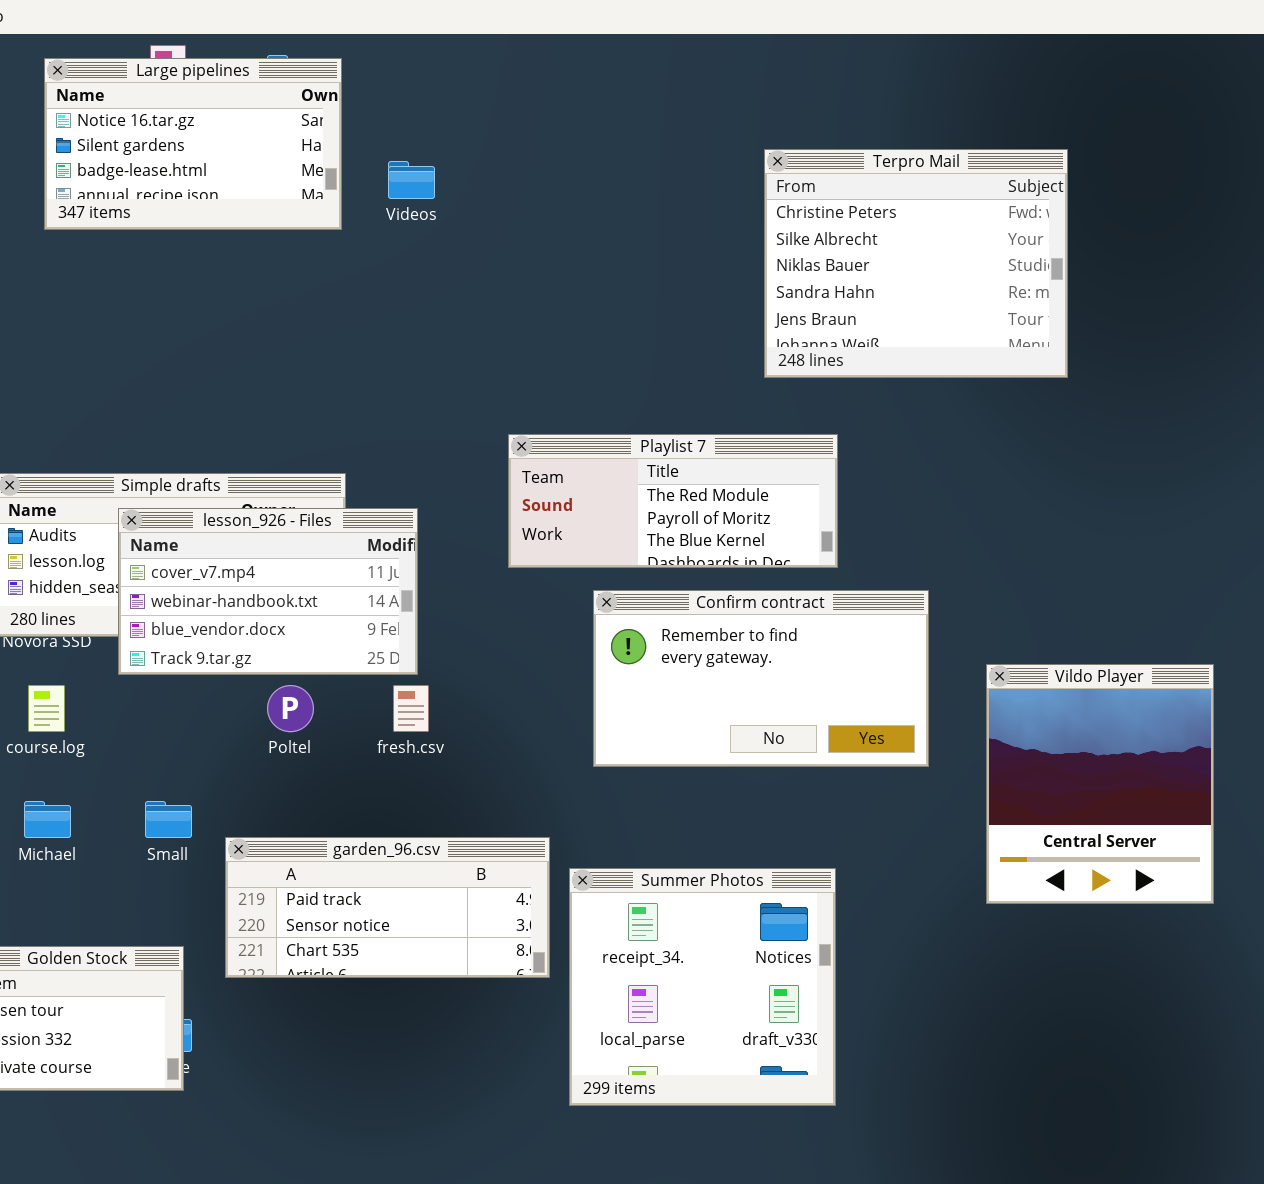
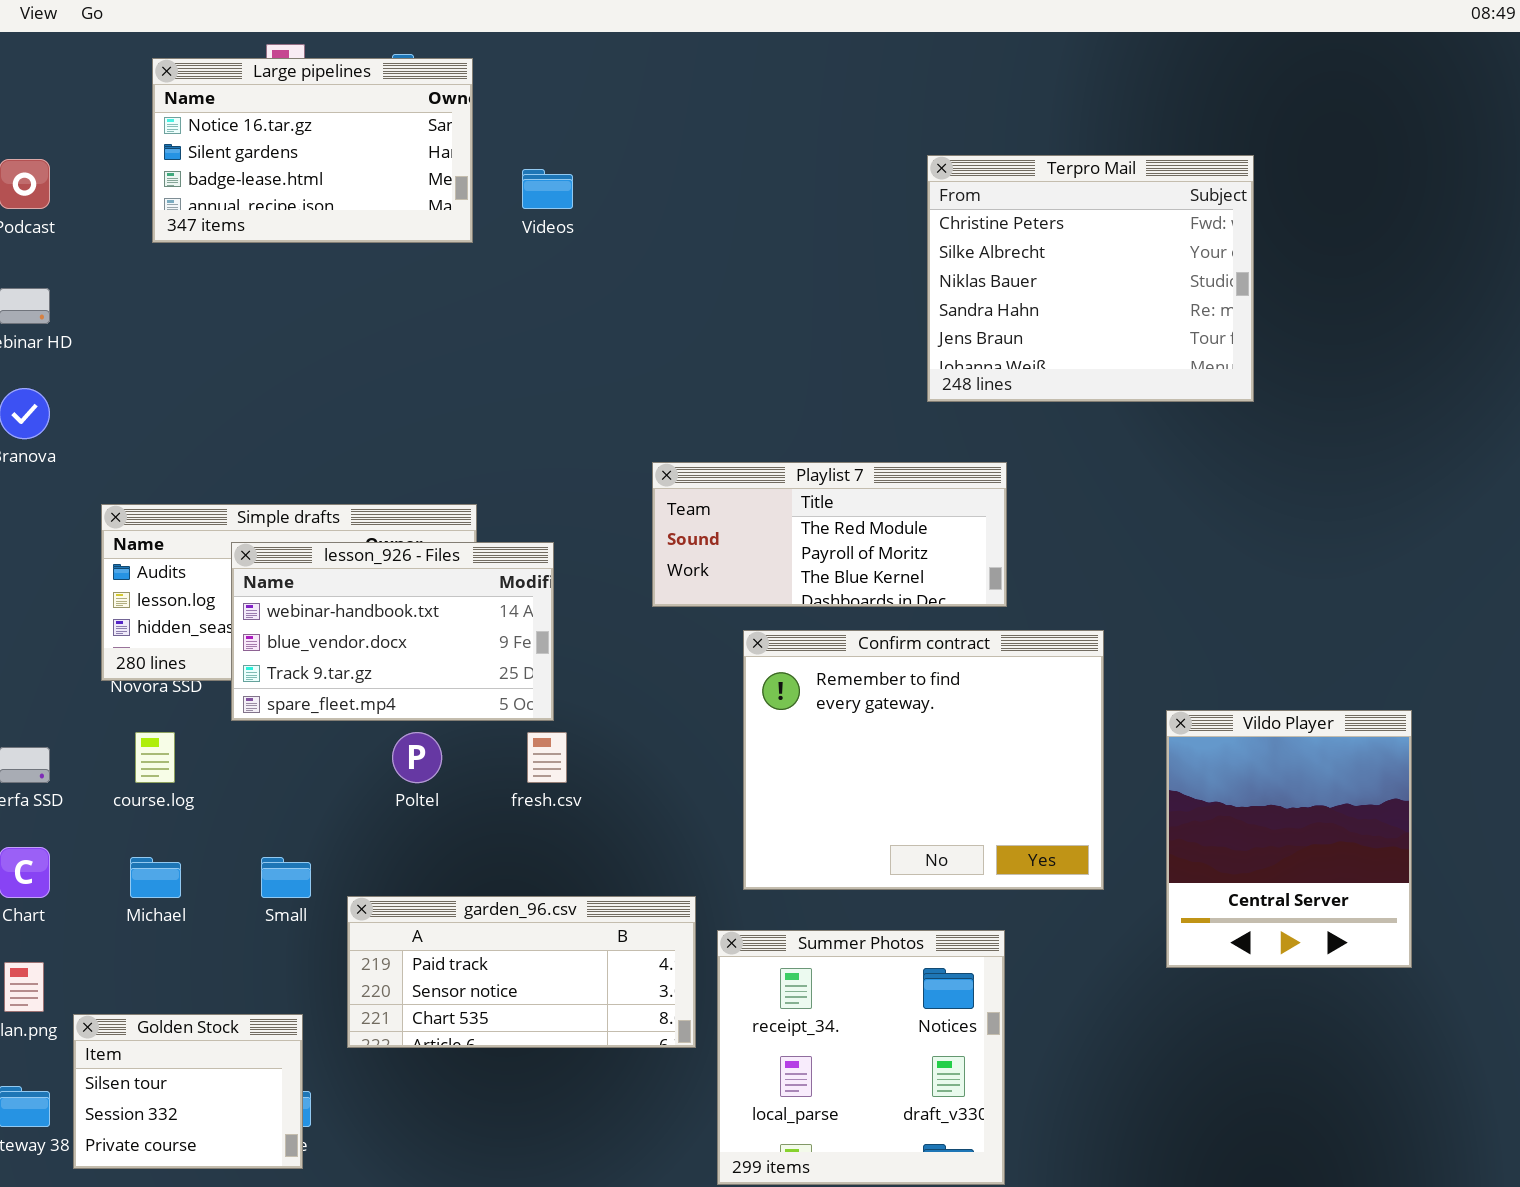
lesson_926 - Files: [118,508,418,675] -> [231,542,554,721], scrolled down 1 row
Confirm contract: [593,590,929,767] -> [743,630,1104,890], resized

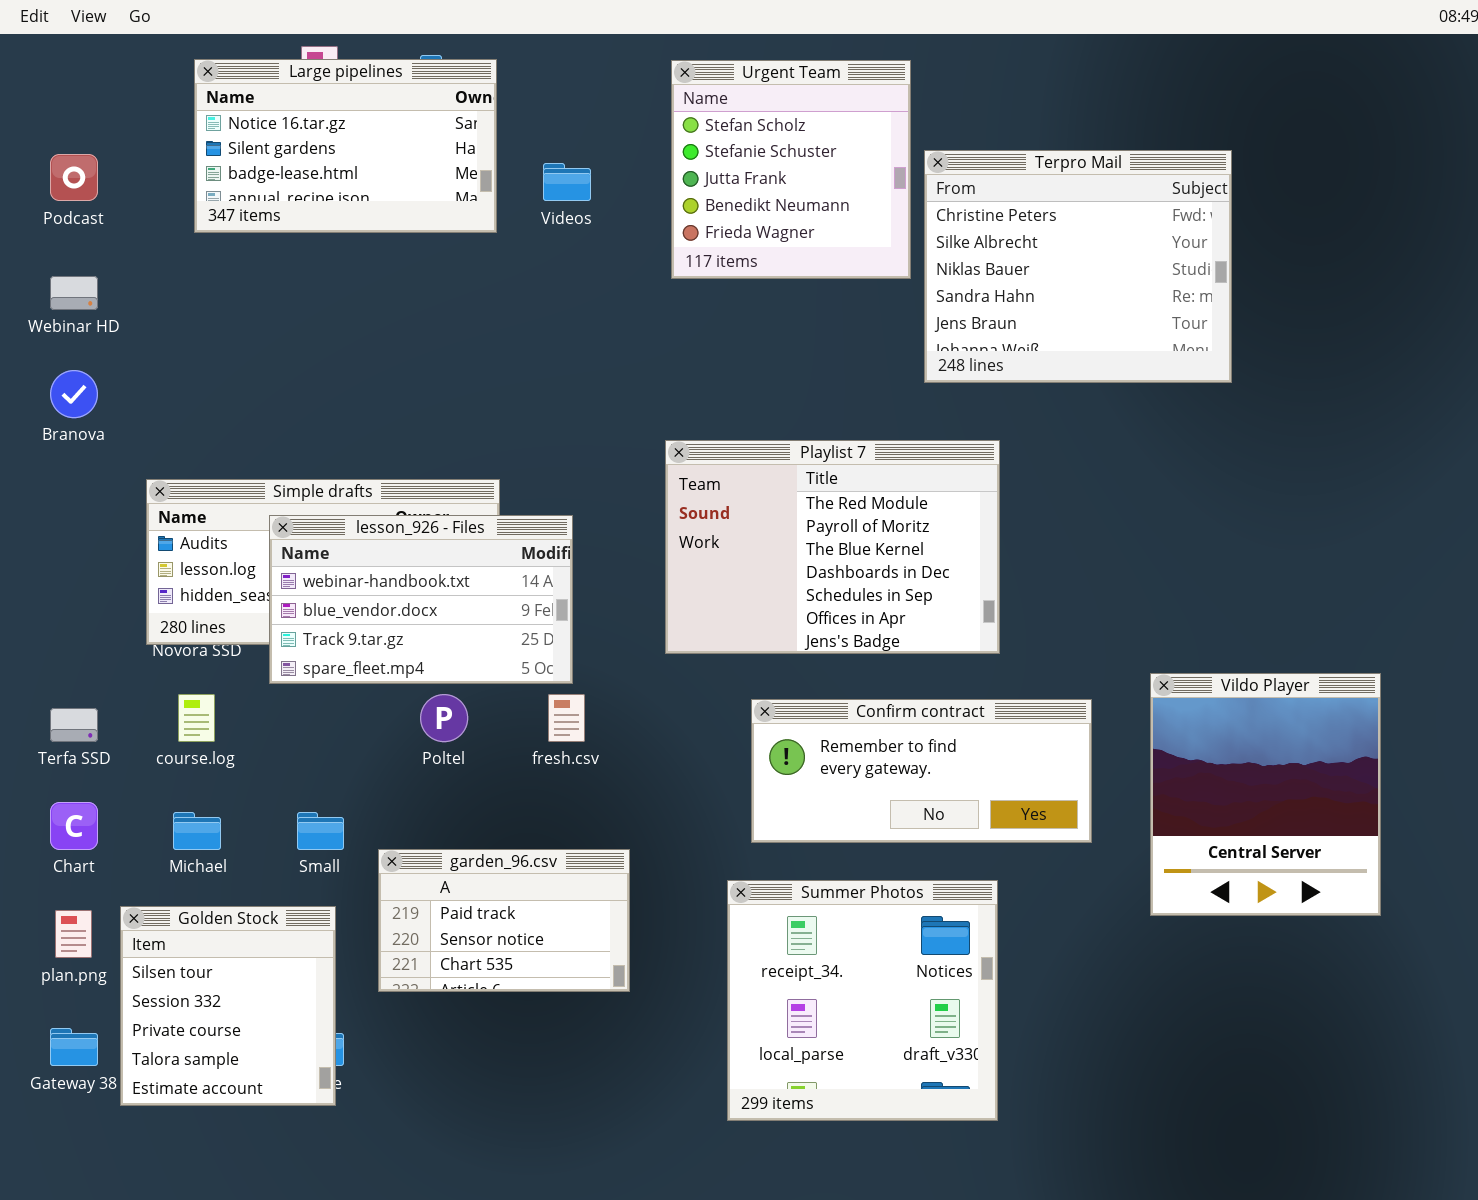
Urgent Team: none -> [671,60,911,279], opened
Playlist 7: [652,462,1007,607] -> [665,440,1000,654], resized
Confirm contract: [743,630,1104,890] -> [751,699,1092,843], resized
garden_96.csv: [347,896,696,1048] -> [378,849,630,992], resized
Golden Stock: [73,1014,303,1169] -> [120,906,336,1106], resized

